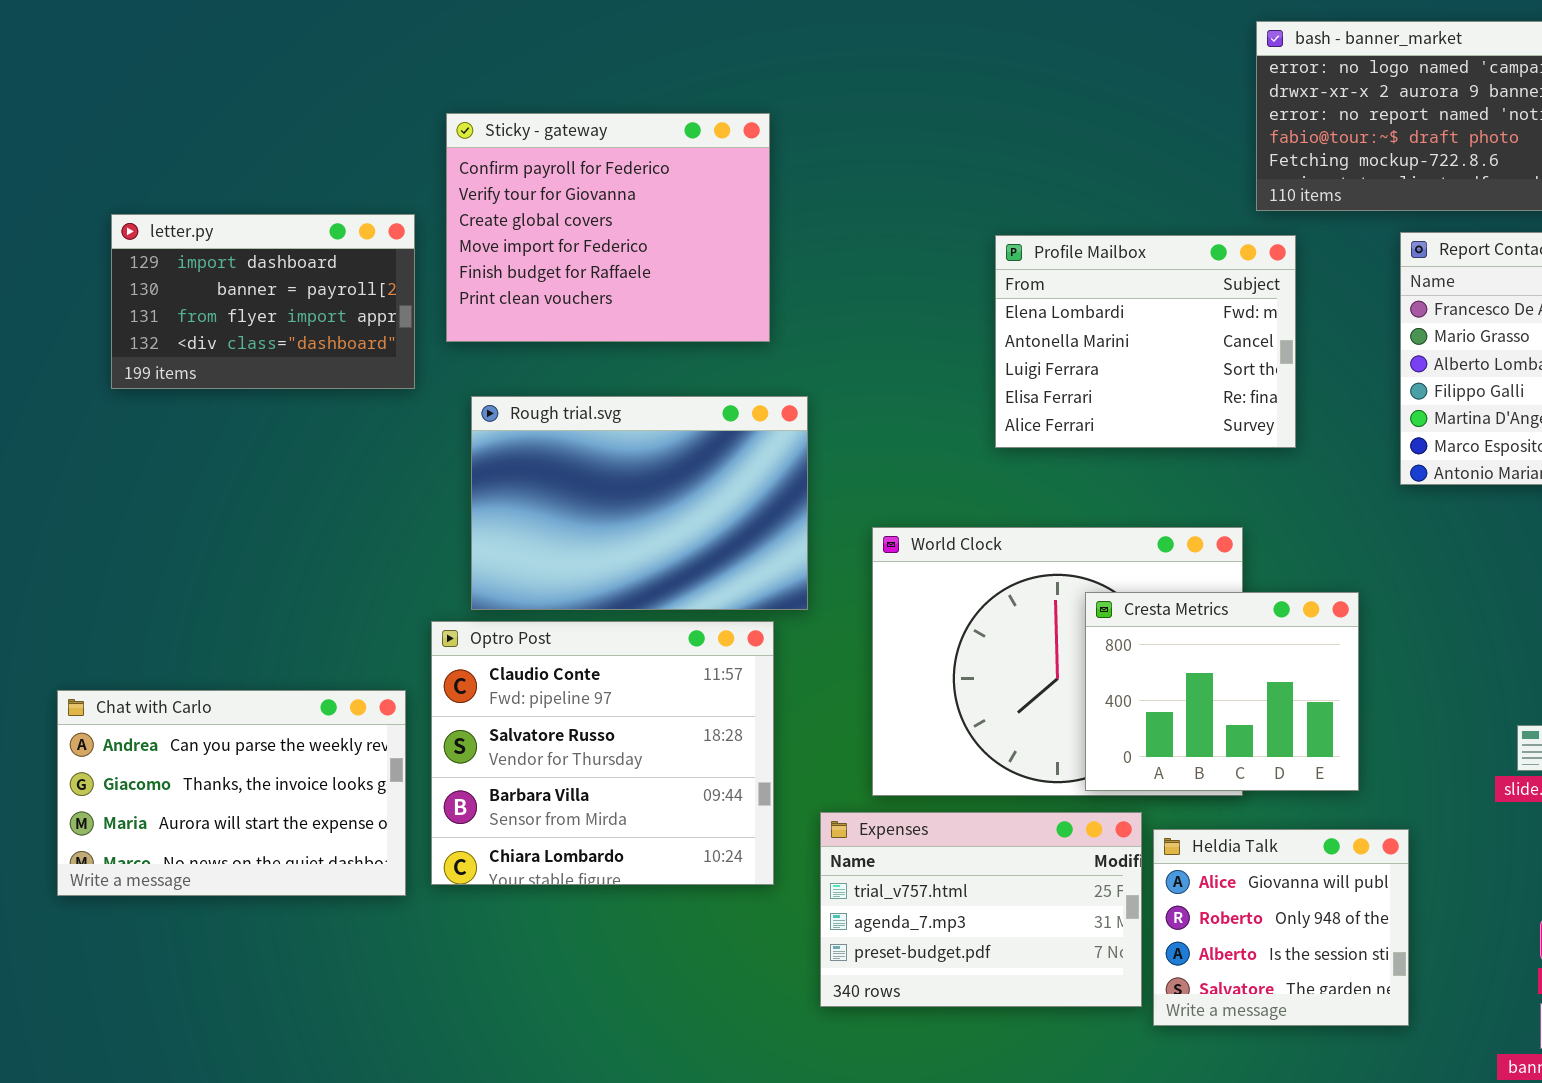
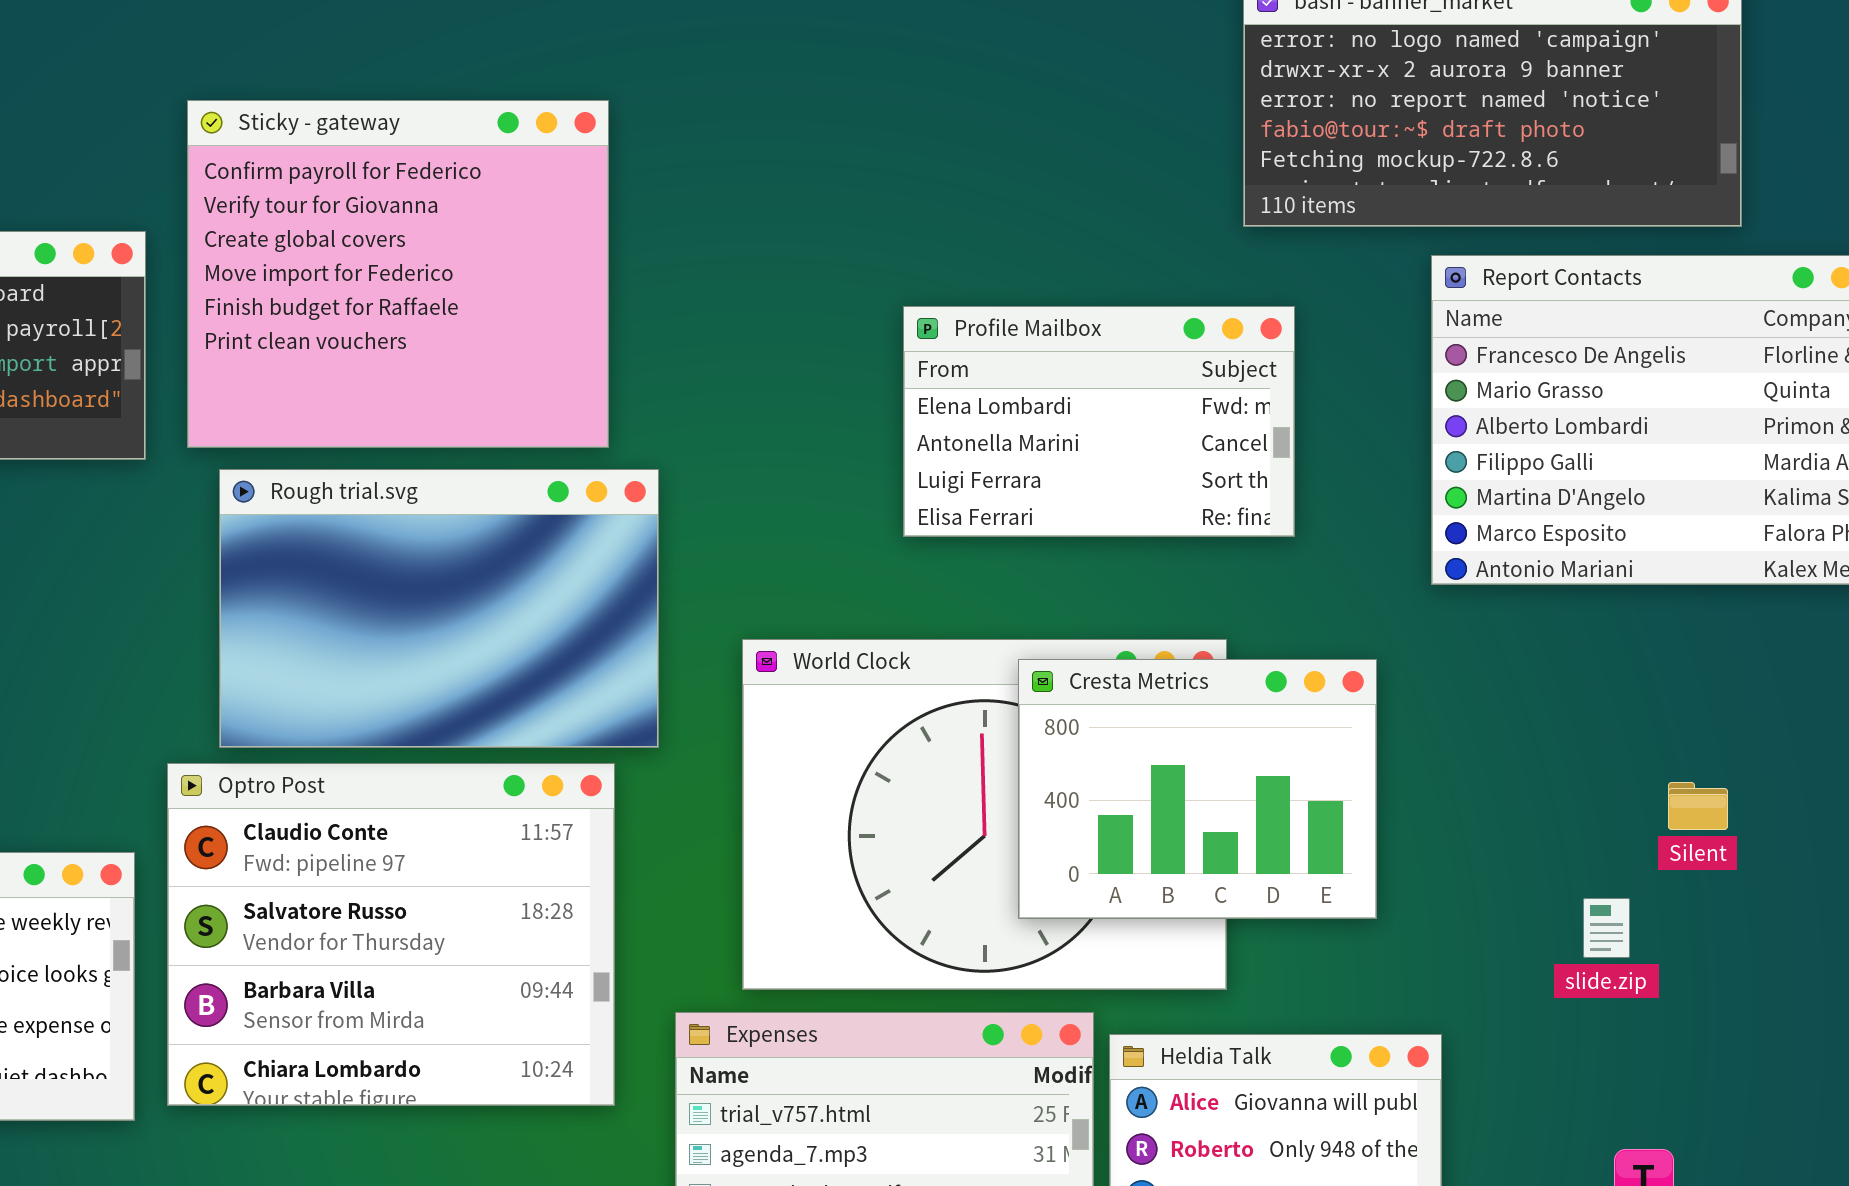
Sticky - gateway: [446,113,770,342] -> [187,100,609,448], resized
Profile Mailbox: [995,235,1296,448] -> [903,306,1295,537], resized
Cresta Metrics: [1085,592,1359,791] -> [1018,659,1377,919], moved

